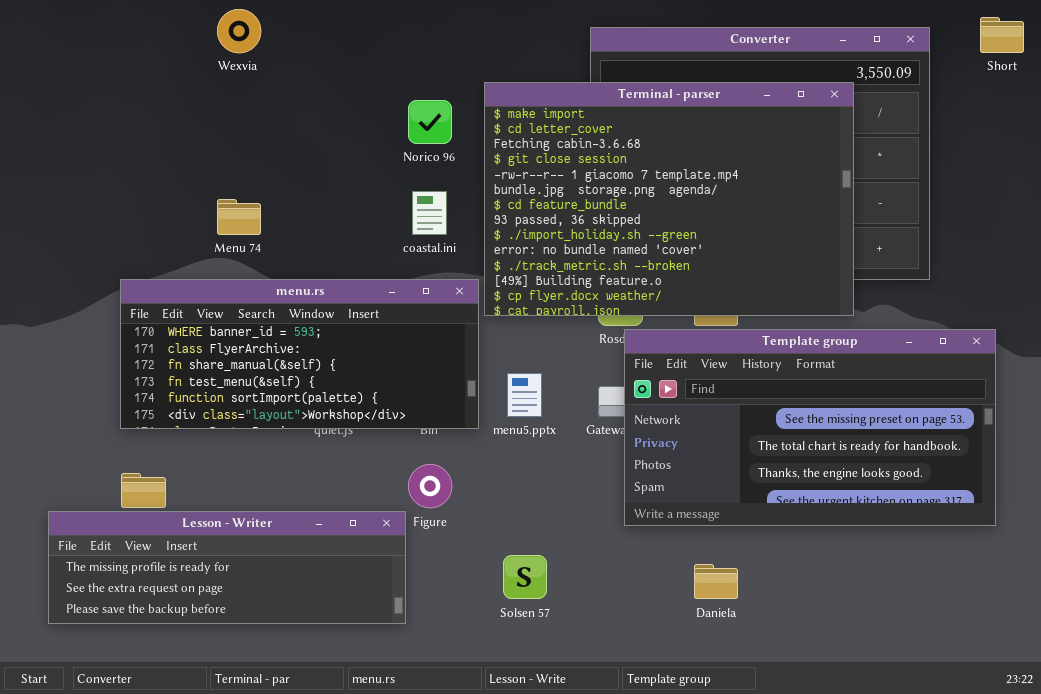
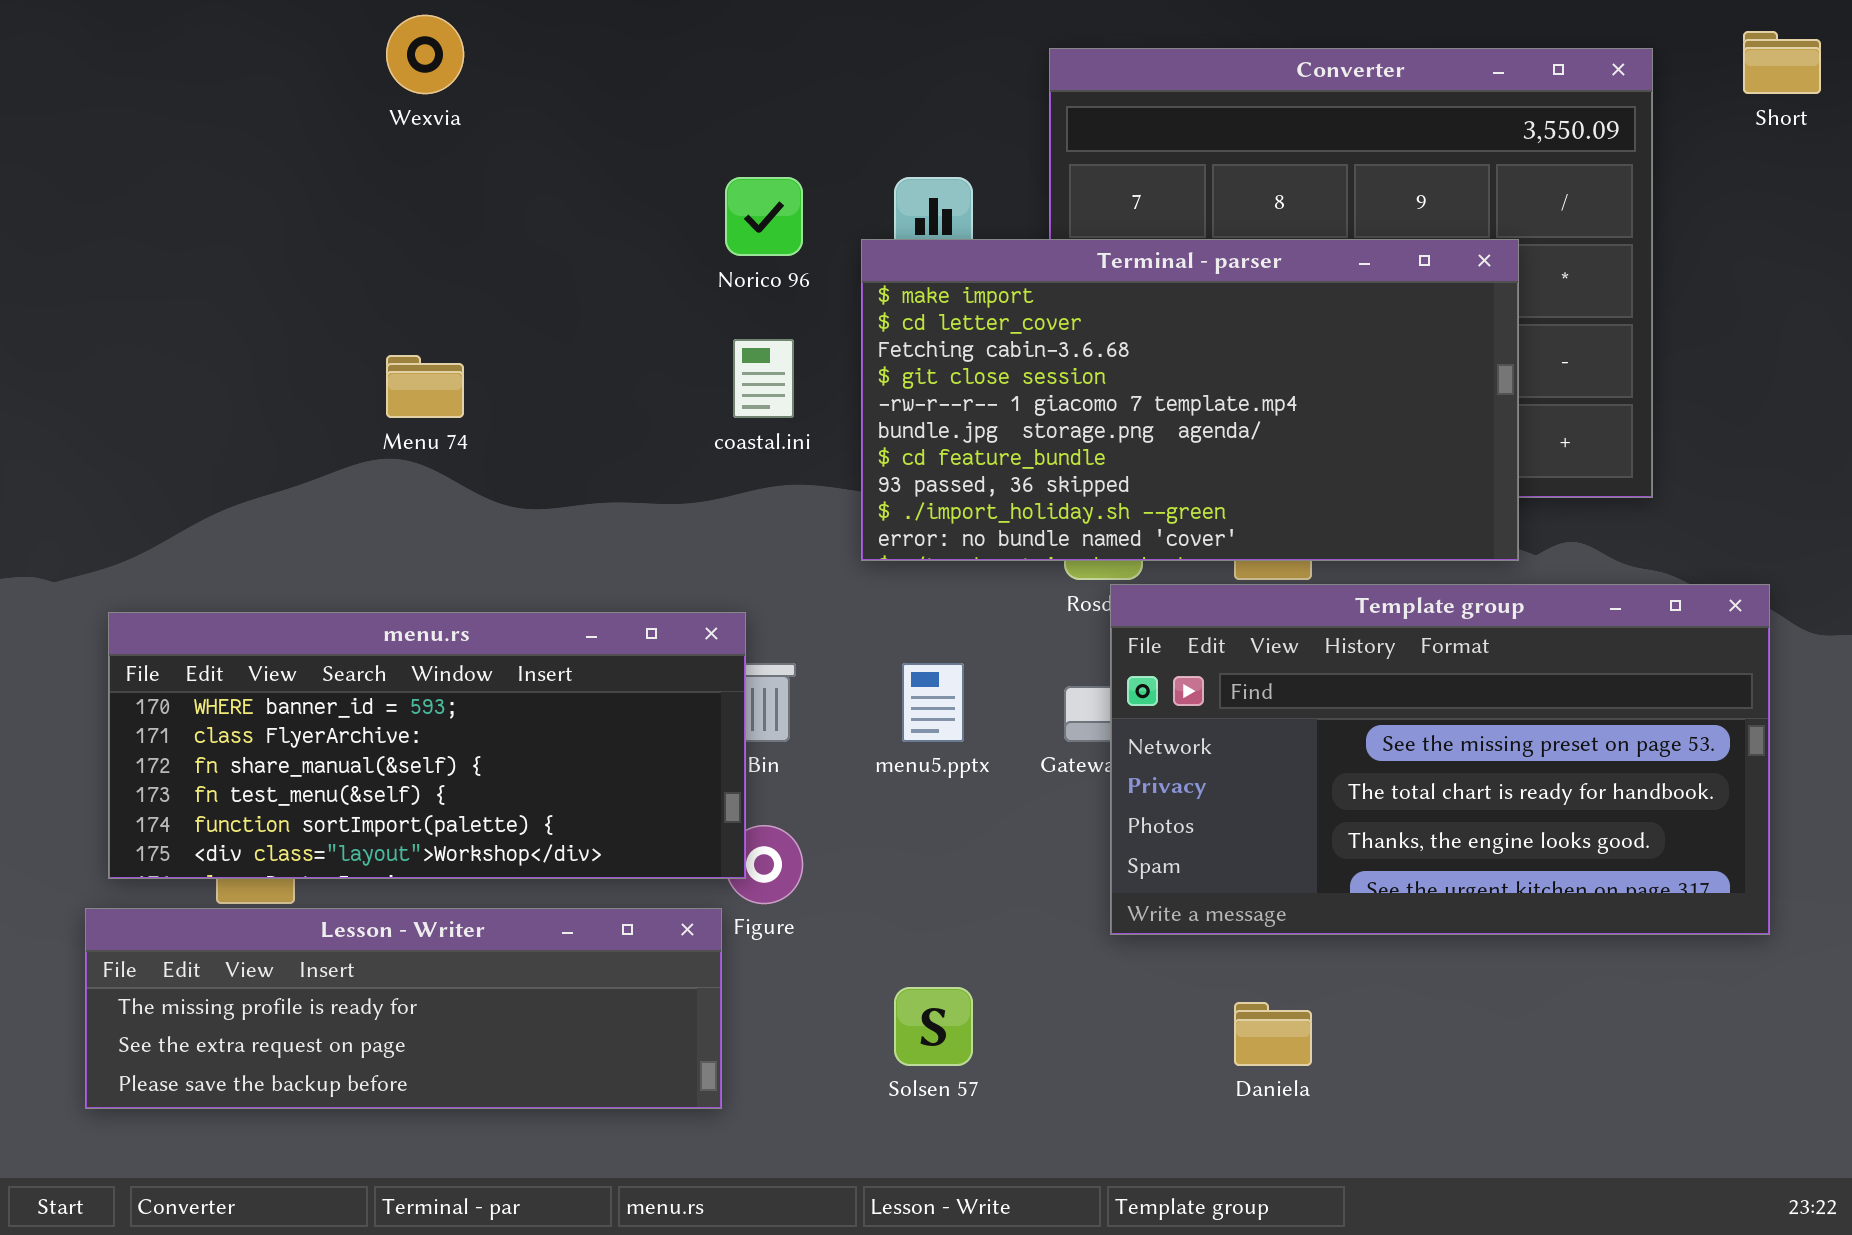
Terminal - parser: [484,82,854,316] -> [861,239,1519,561], resized
menu.rs: [120,279,479,429] -> [108,612,746,879], moved

